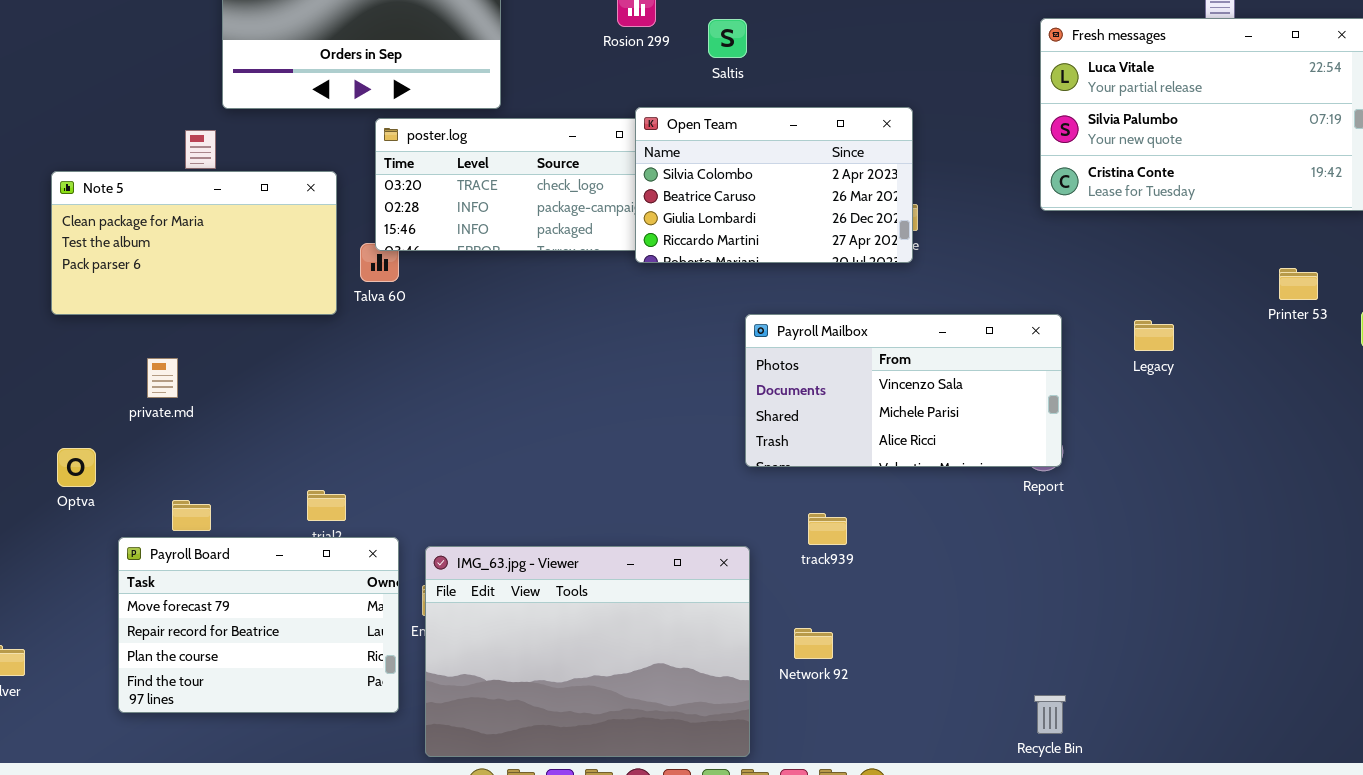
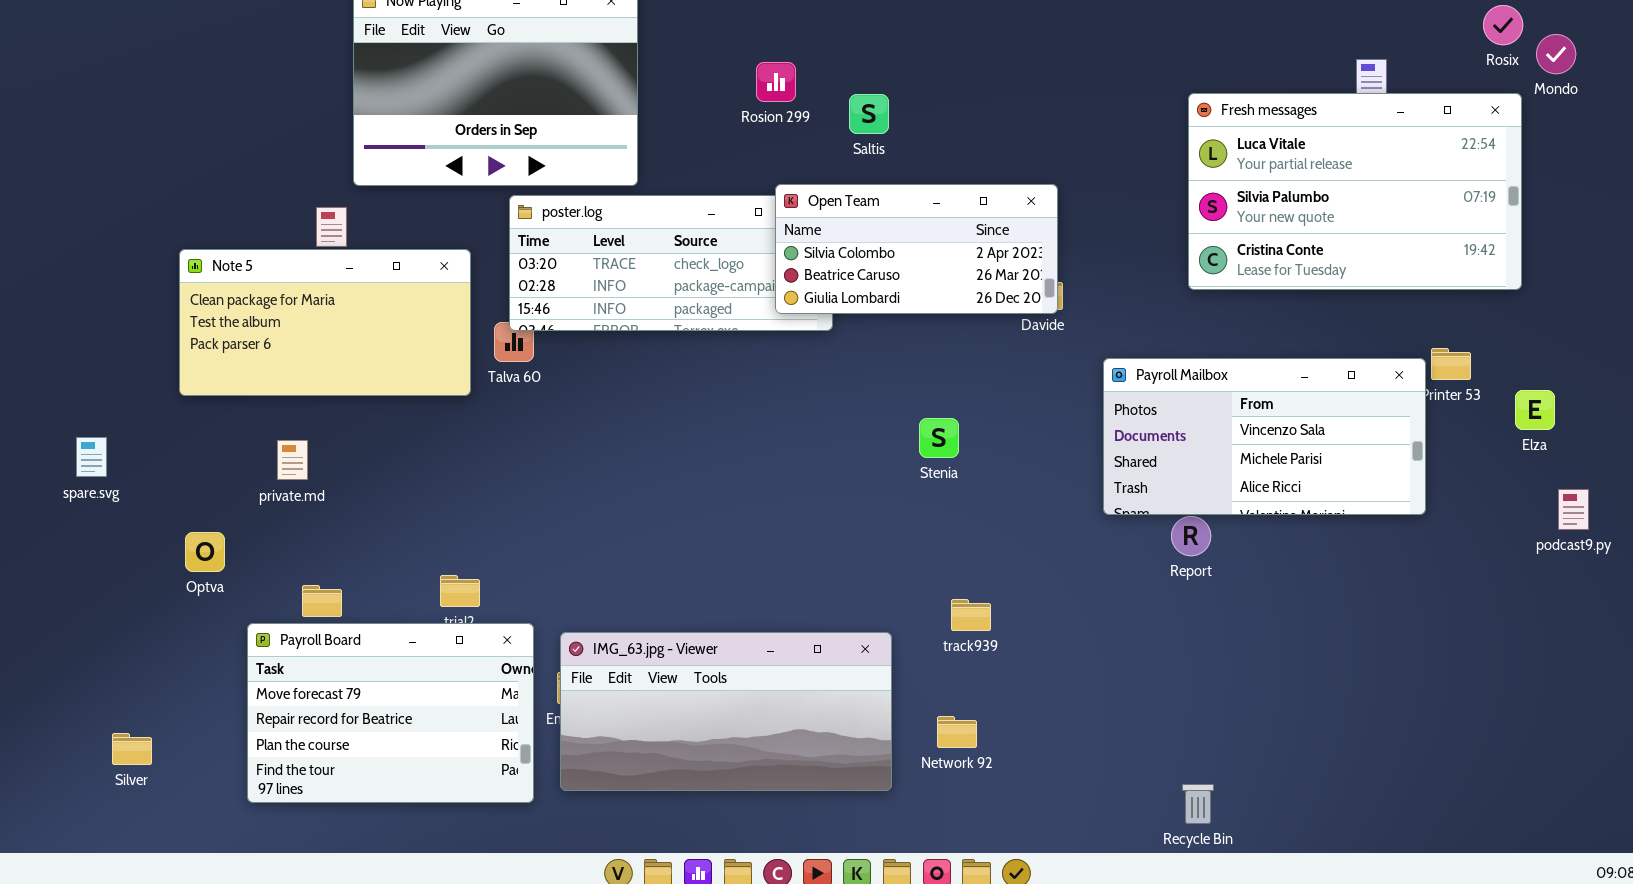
Open Team: [635,107,913,263] -> [775,184,1058,314], resized
Payroll Mailbox: [745,314,1062,467] -> [1103,358,1426,515], moved
IMG_63.jpg - Viewer: [425,546,750,757] -> [560,632,892,791], resized

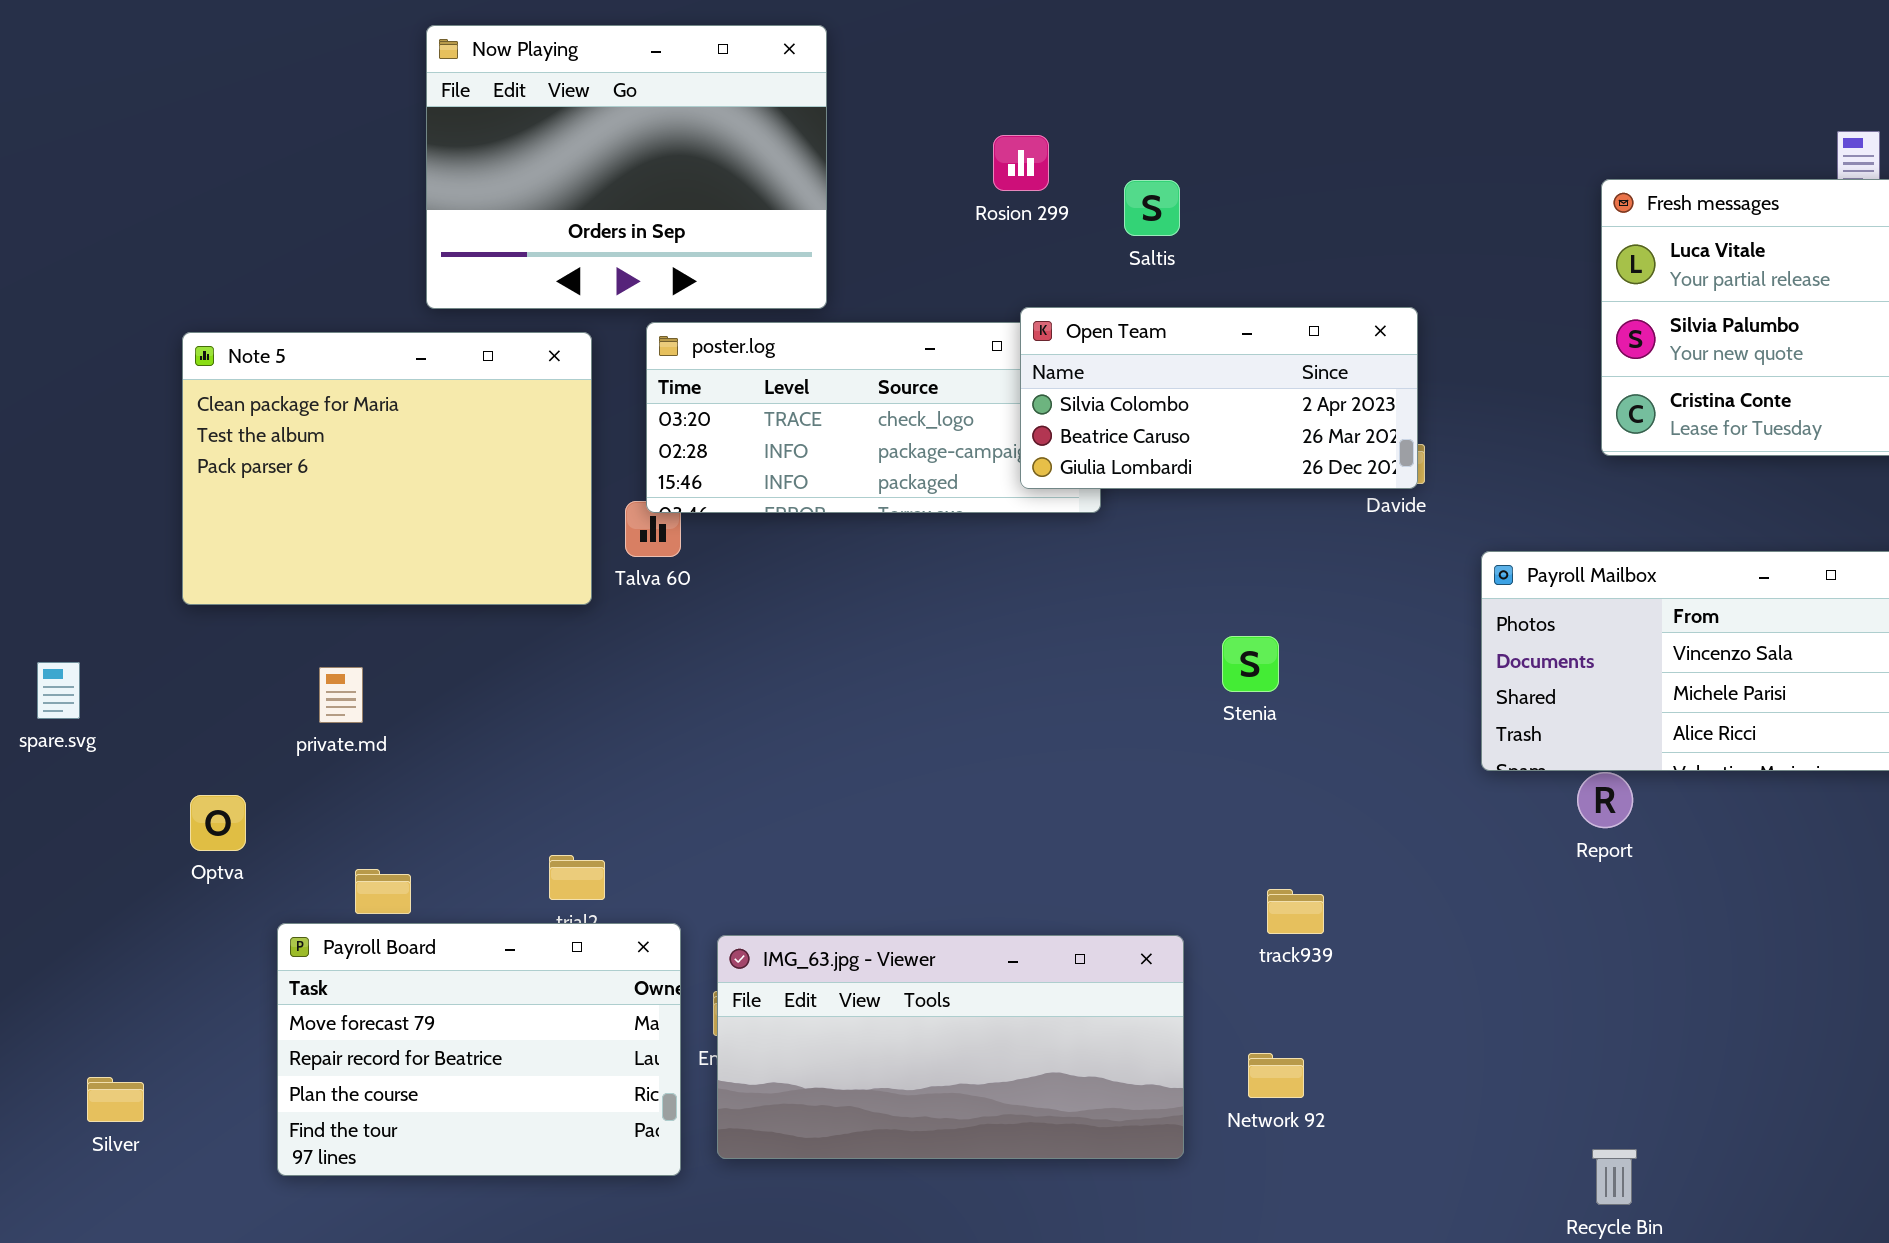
Note 5: [179,249,471,396] -> [182,332,592,605], resized

